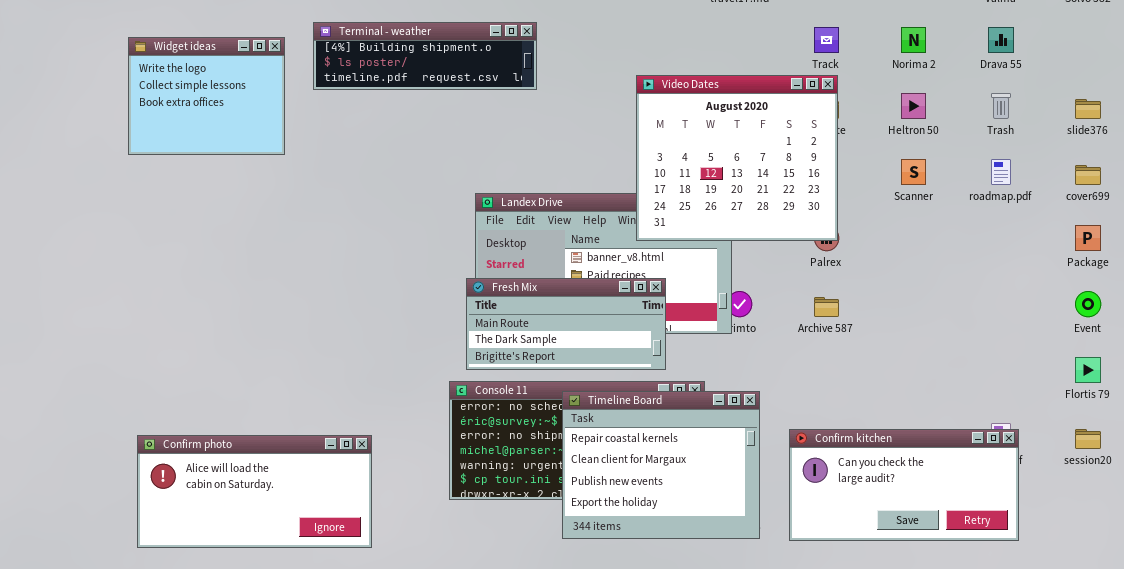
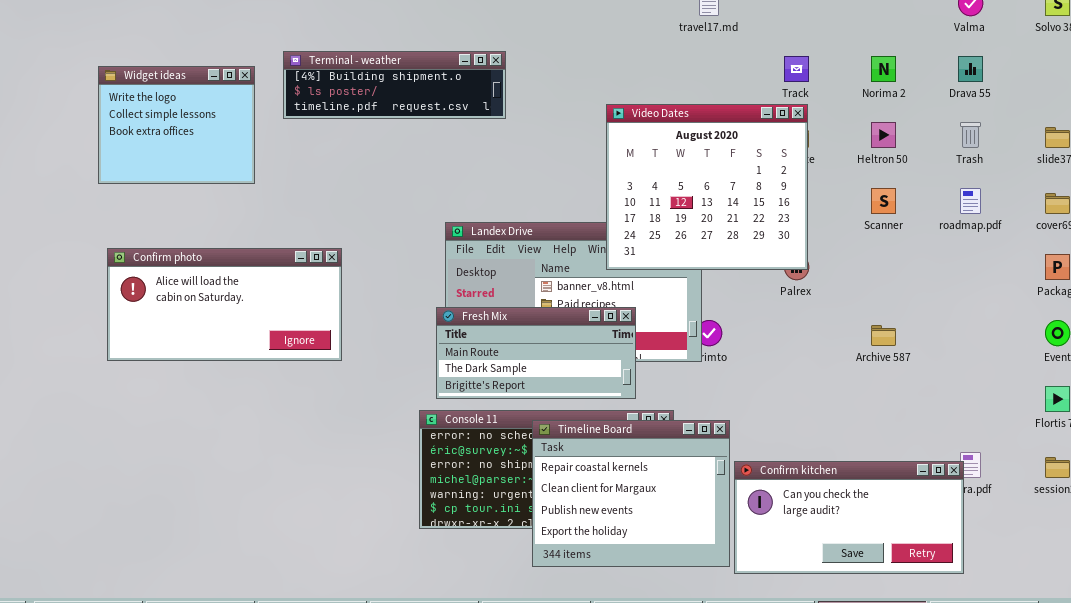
Archive 587: [814,297,839,317] -> [871,325,896,346], moved
Confirm kitchen: [789,429,1019,541] -> [734,461,964,574], moved
Confirm photo: [137,435,372,548] -> [107,248,342,361], moved

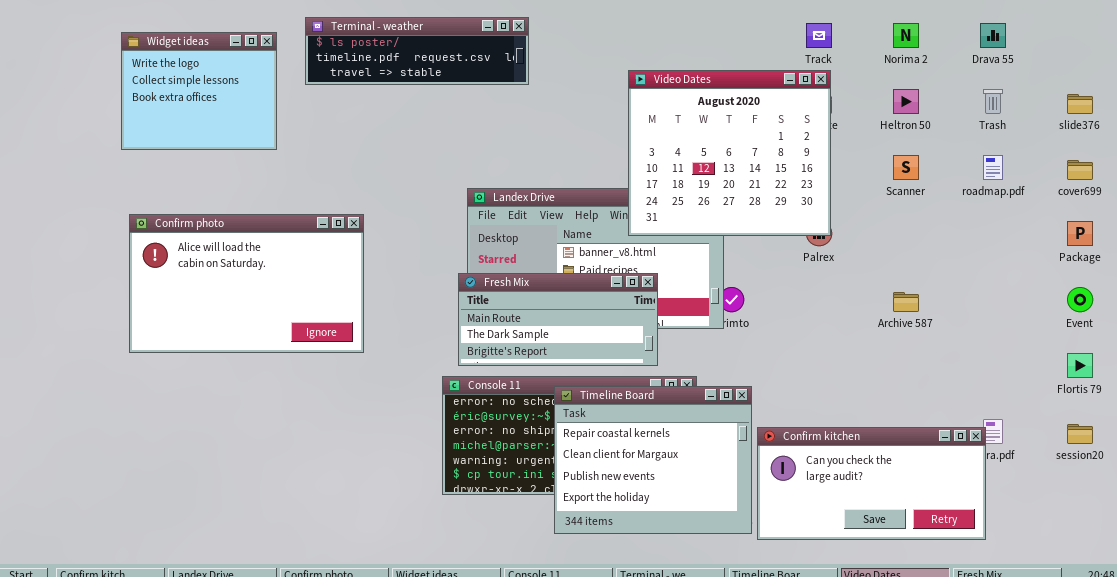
Terminal - weather: [283,51,506,119] -> [305,17,529,85], scrolled down 1 row
Confirm photo: [107,248,342,361] -> [129,214,364,353], resized

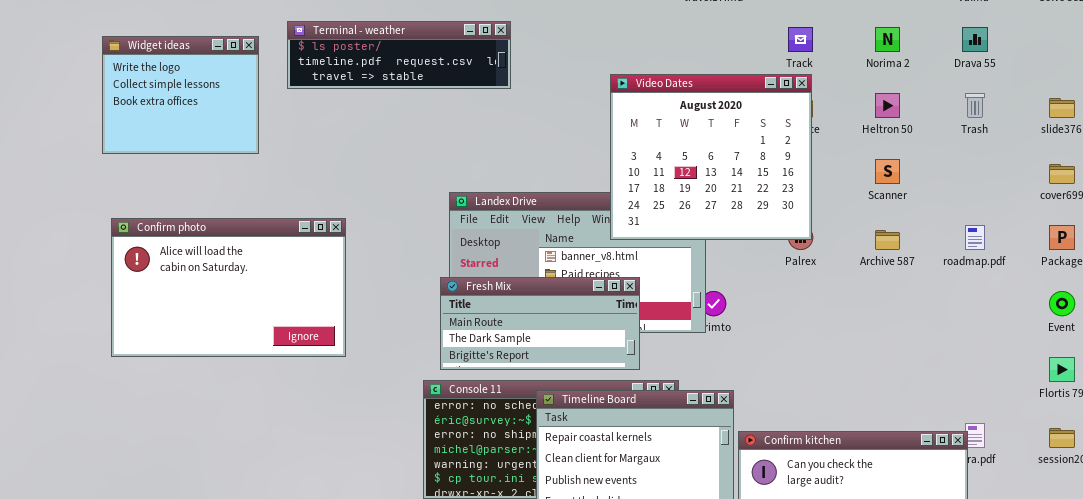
roadmap.pdf: [983,155,1003,180] -> [965,225,985,250], moved
Archive 587: [893,292,919,312] -> [875,230,900,250], moved

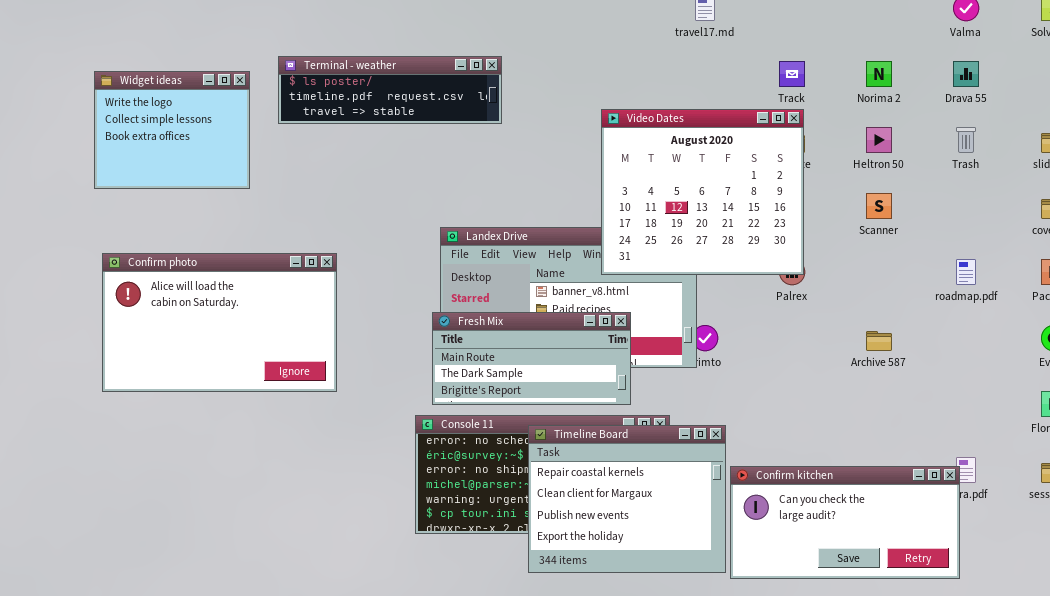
Archive 587: [875,230,900,250] -> [866,331,892,351], moved

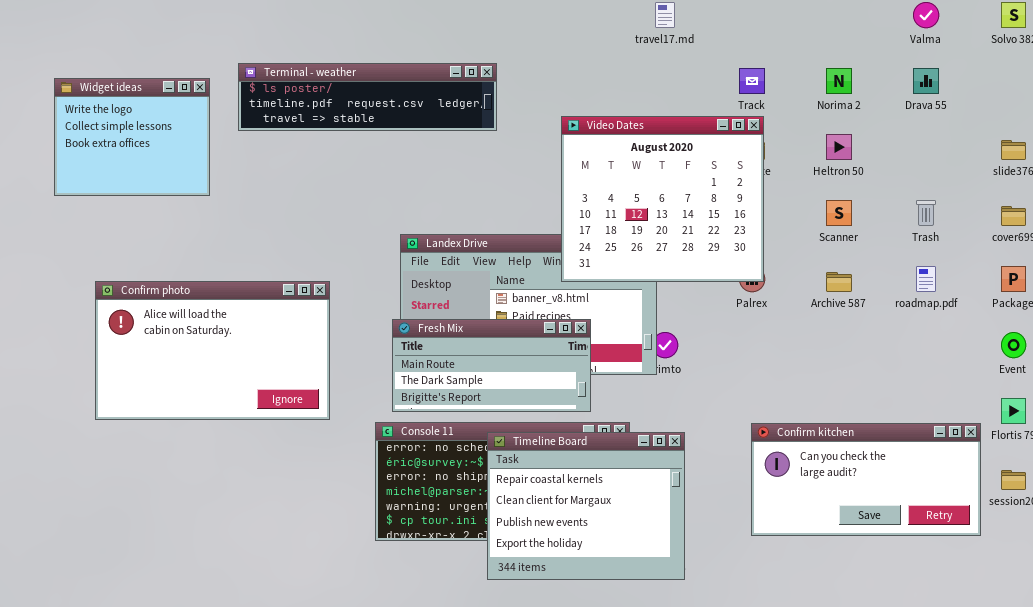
Terminal - weather: [278,56,502,124] -> [238,63,497,131], resized
Trash: [956,127,976,153] -> [916,200,936,226], moved
Confirm photo: [102,253,337,392] -> [95,281,330,420], moved
Archive 587: [866,331,892,351] -> [826,272,852,292], moved
Confirm kitchen: [730,466,960,579] -> [751,423,981,536], moved

